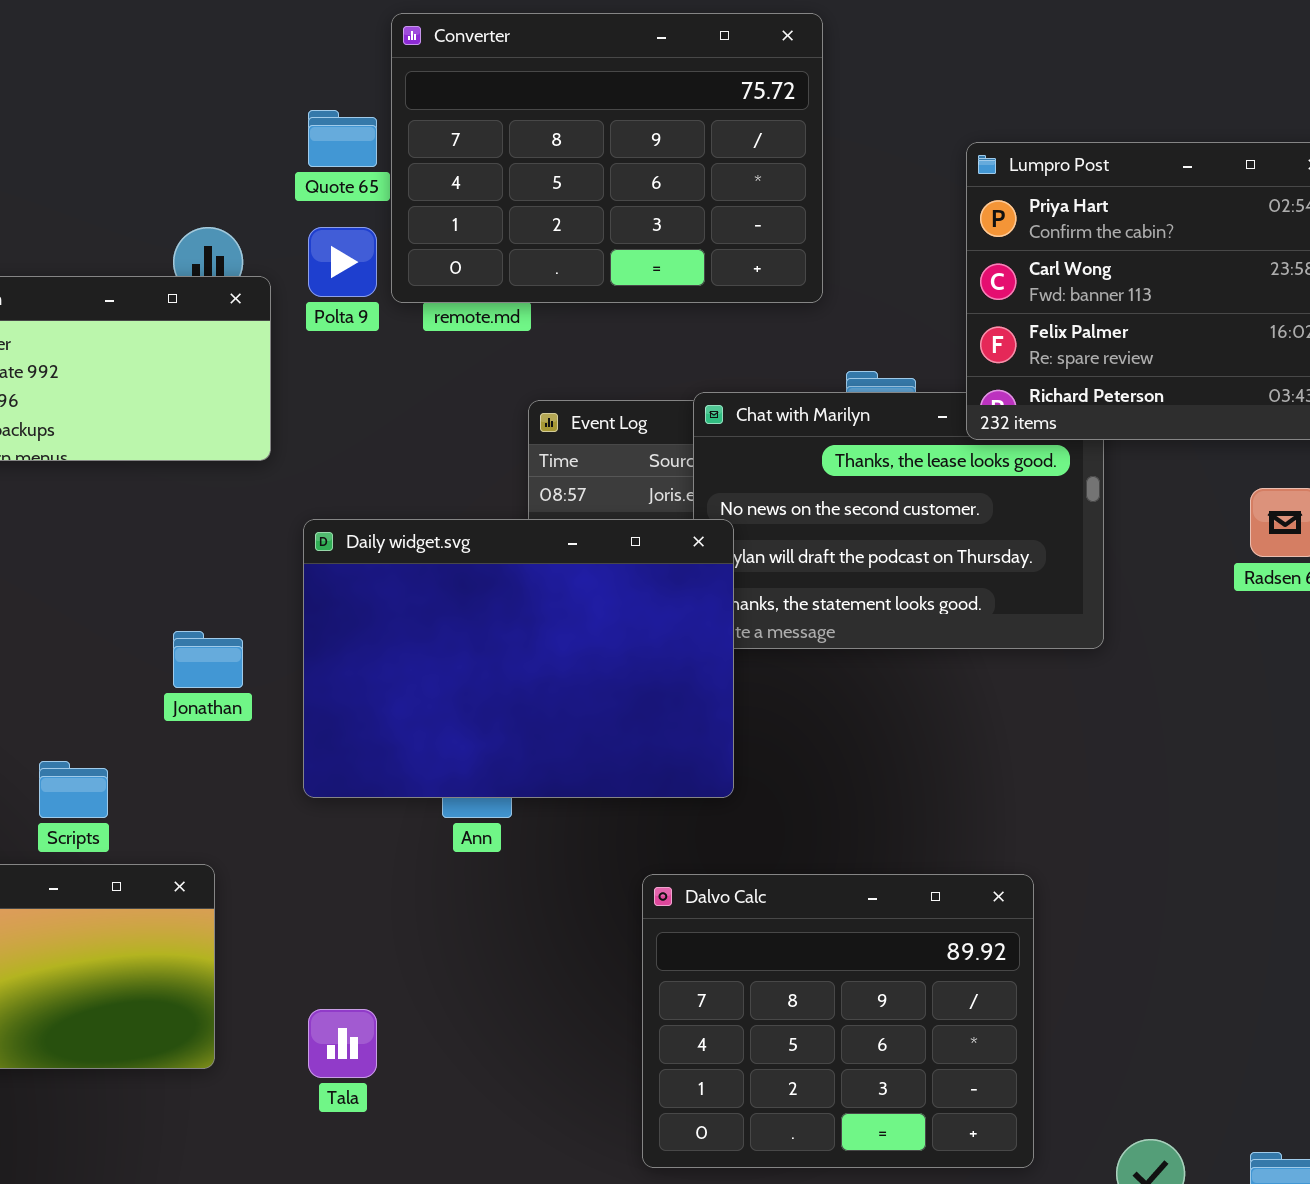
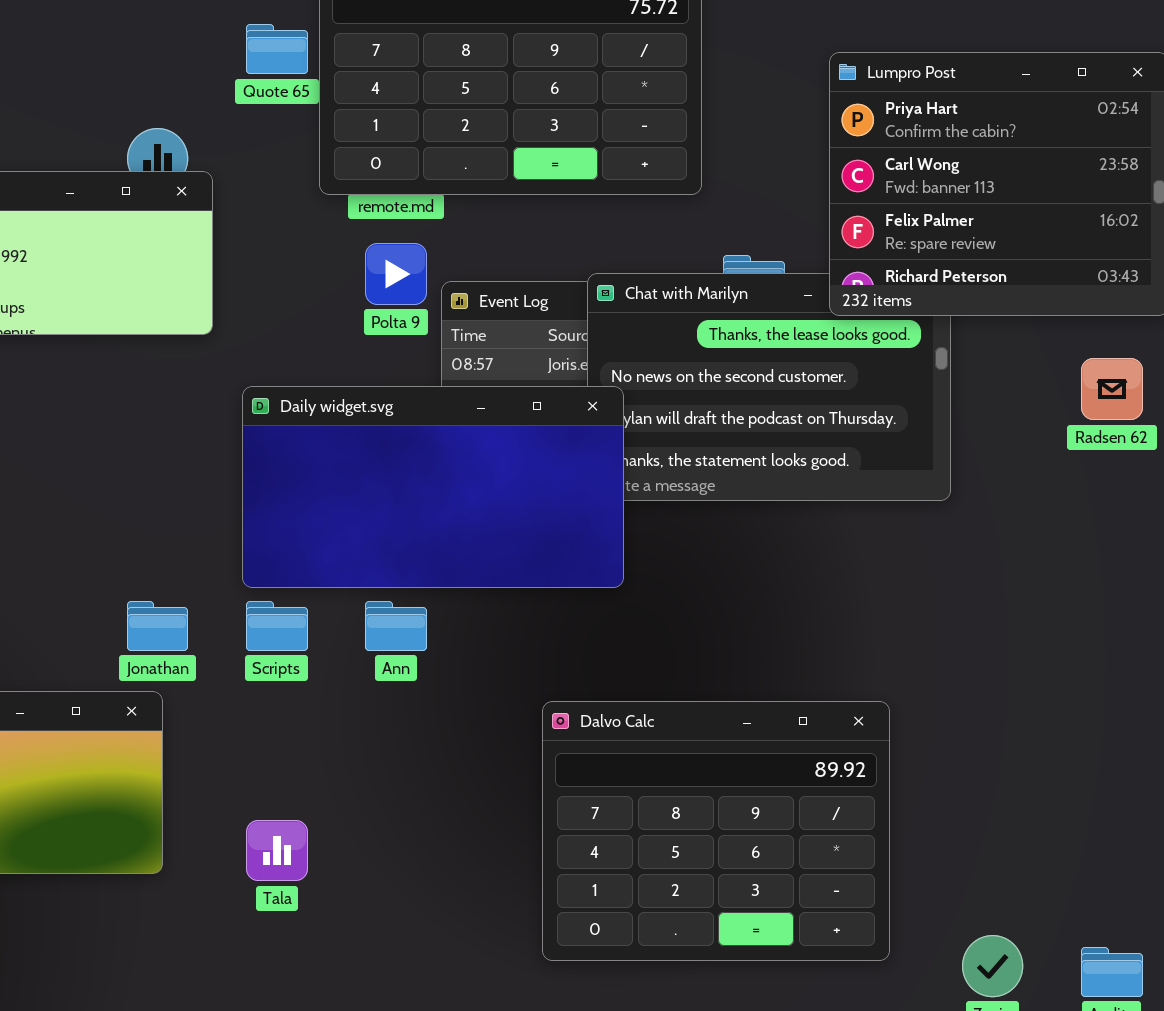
Polta 9: [308,227,377,297] -> [365,243,427,305], moved
Daily widget.svg: [303,519,734,798] -> [242,386,624,588], resized
Jonathan: [173,631,243,688] -> [127,601,188,651], moved
Scripts: [39,761,108,818] -> [246,601,308,651], moved

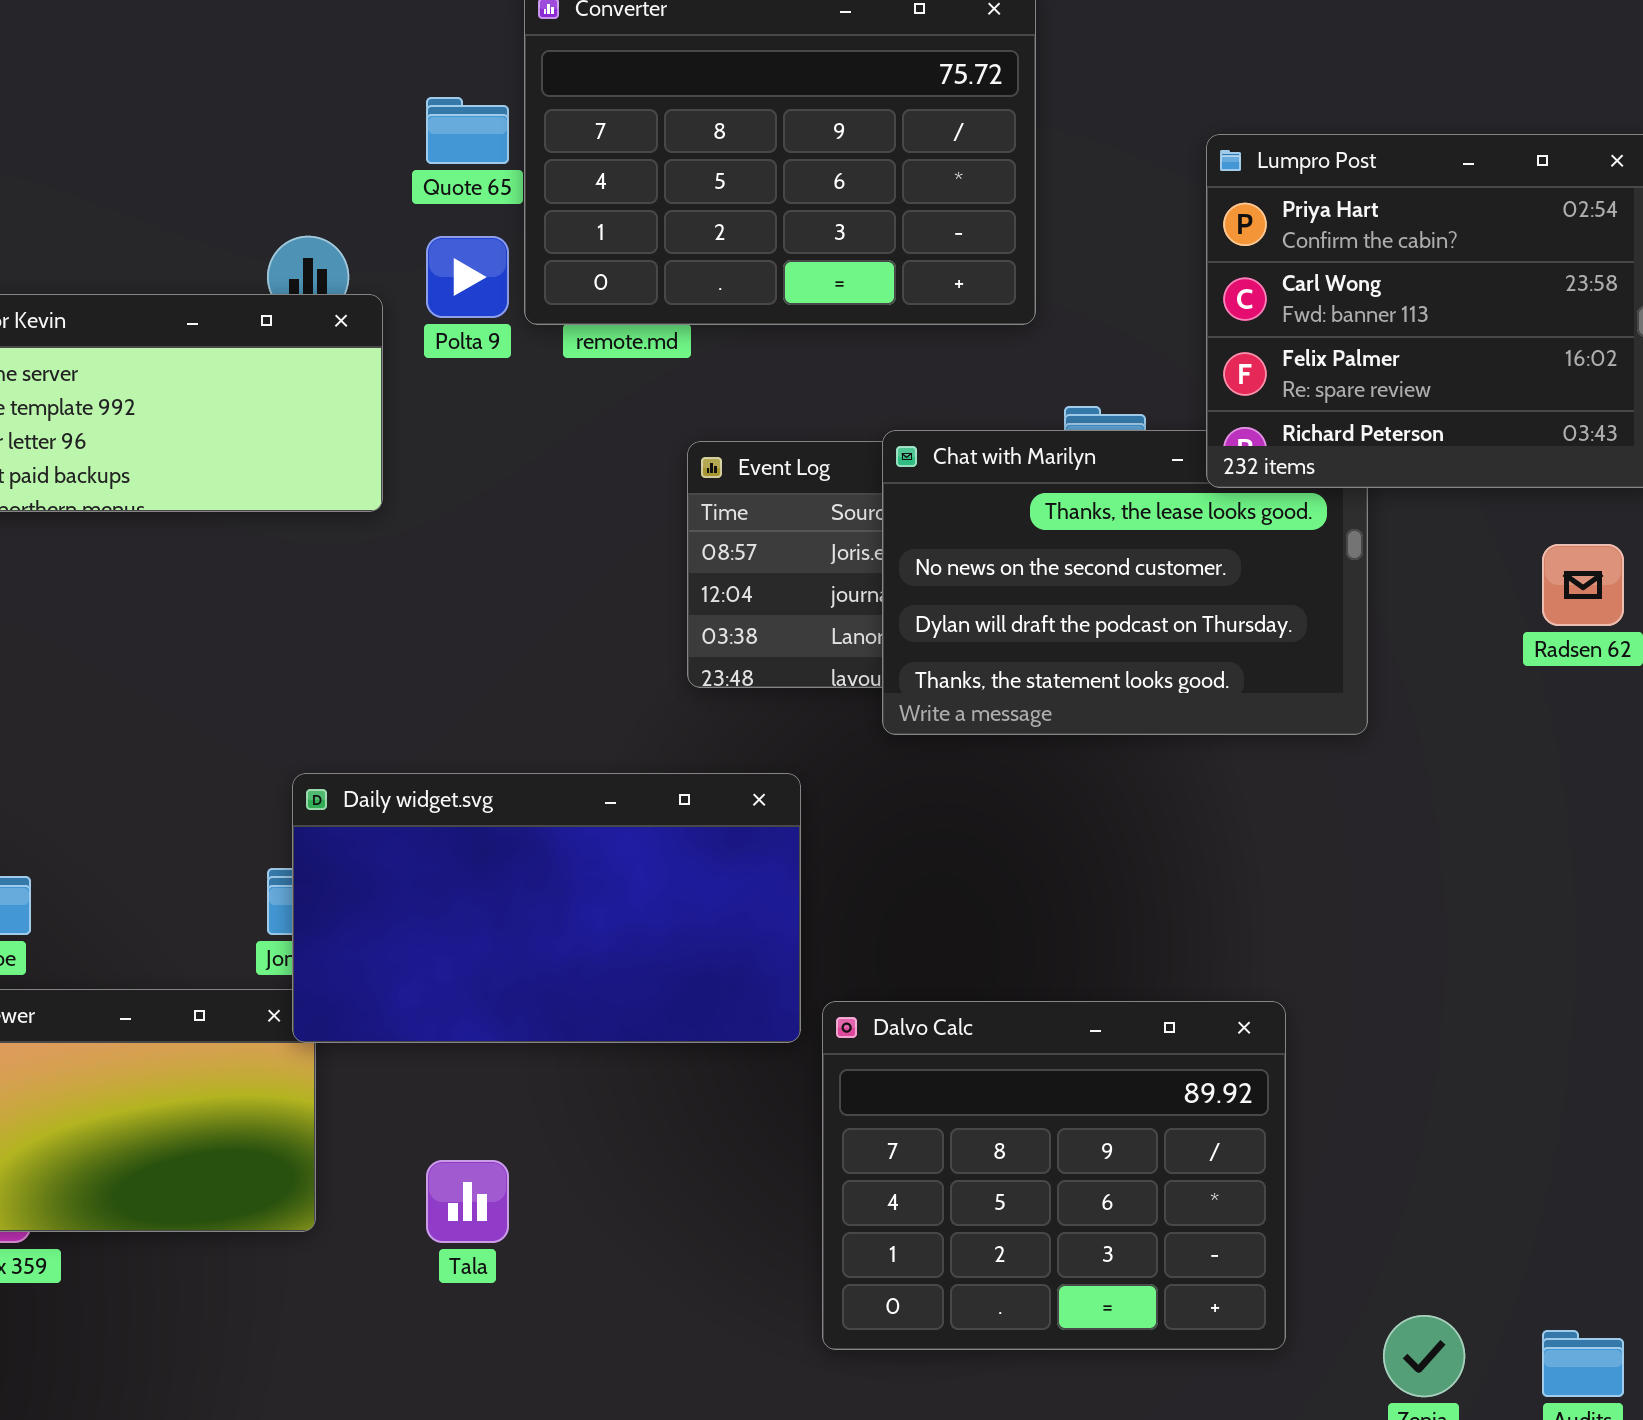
Polta 9: [365,243,427,305] -> [426,236,509,318], moved
Daily widget.svg: [242,386,624,588] -> [292,773,801,1043], moved

